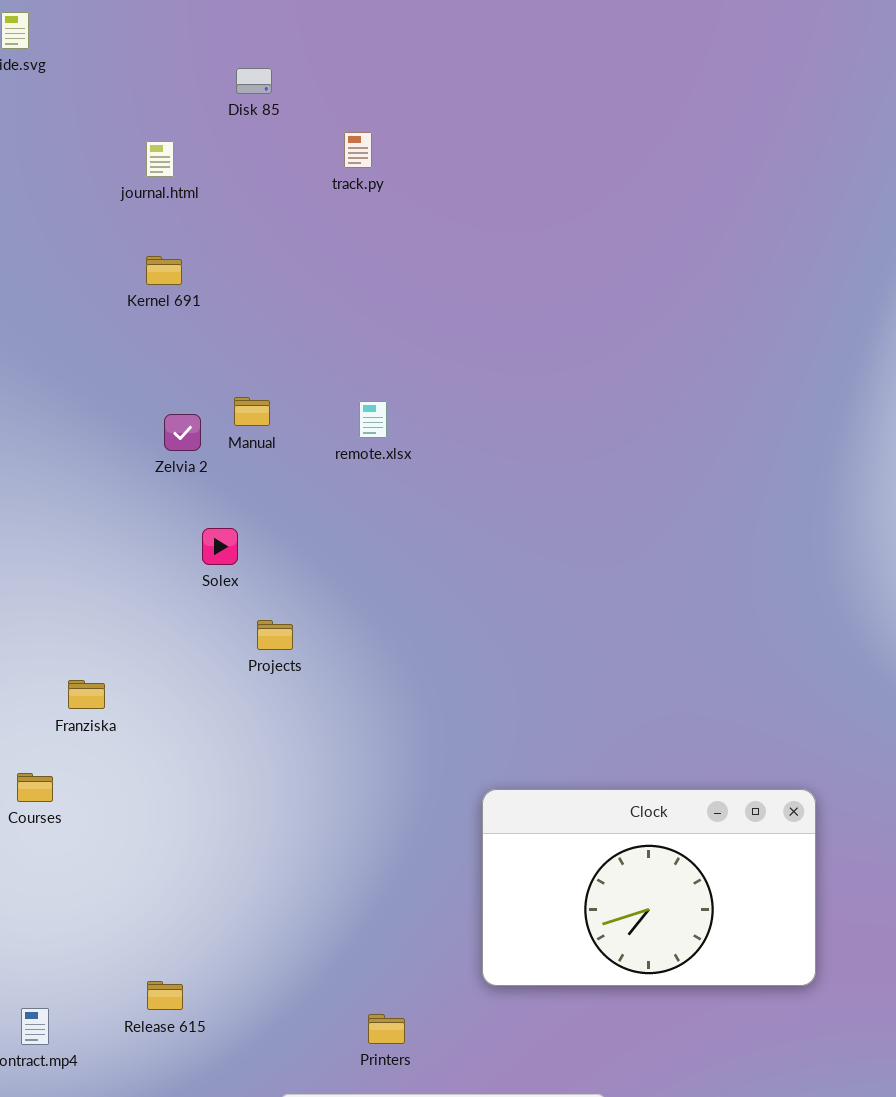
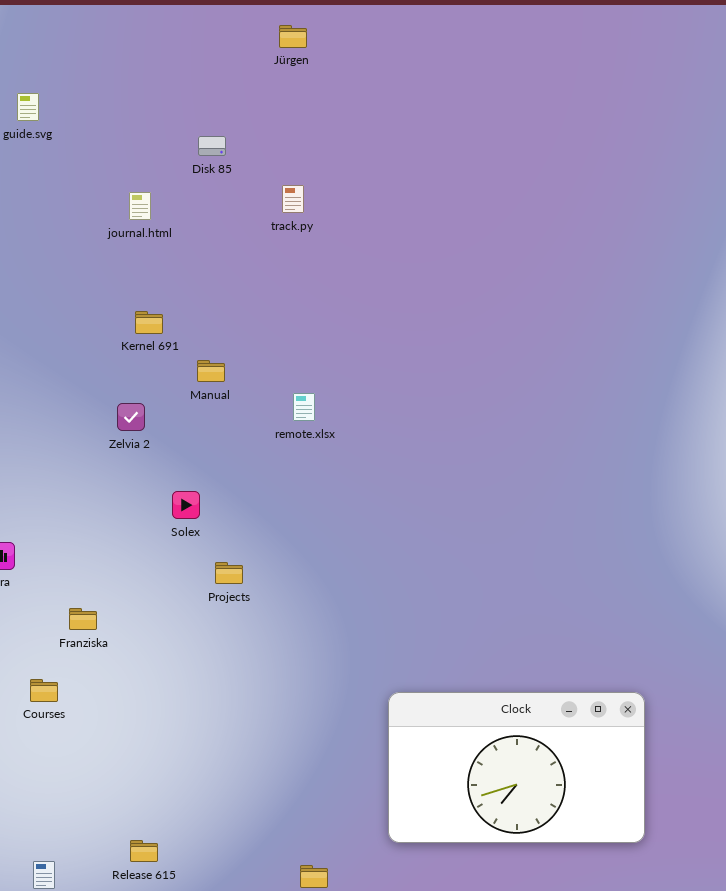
Kernel 691: [146,256,182,285] -> [135,311,163,334], moved
Manual: [234,397,270,426] -> [197,360,225,382], moved
Zelvia 2: [164,414,201,451] -> [117,403,145,431], moved

